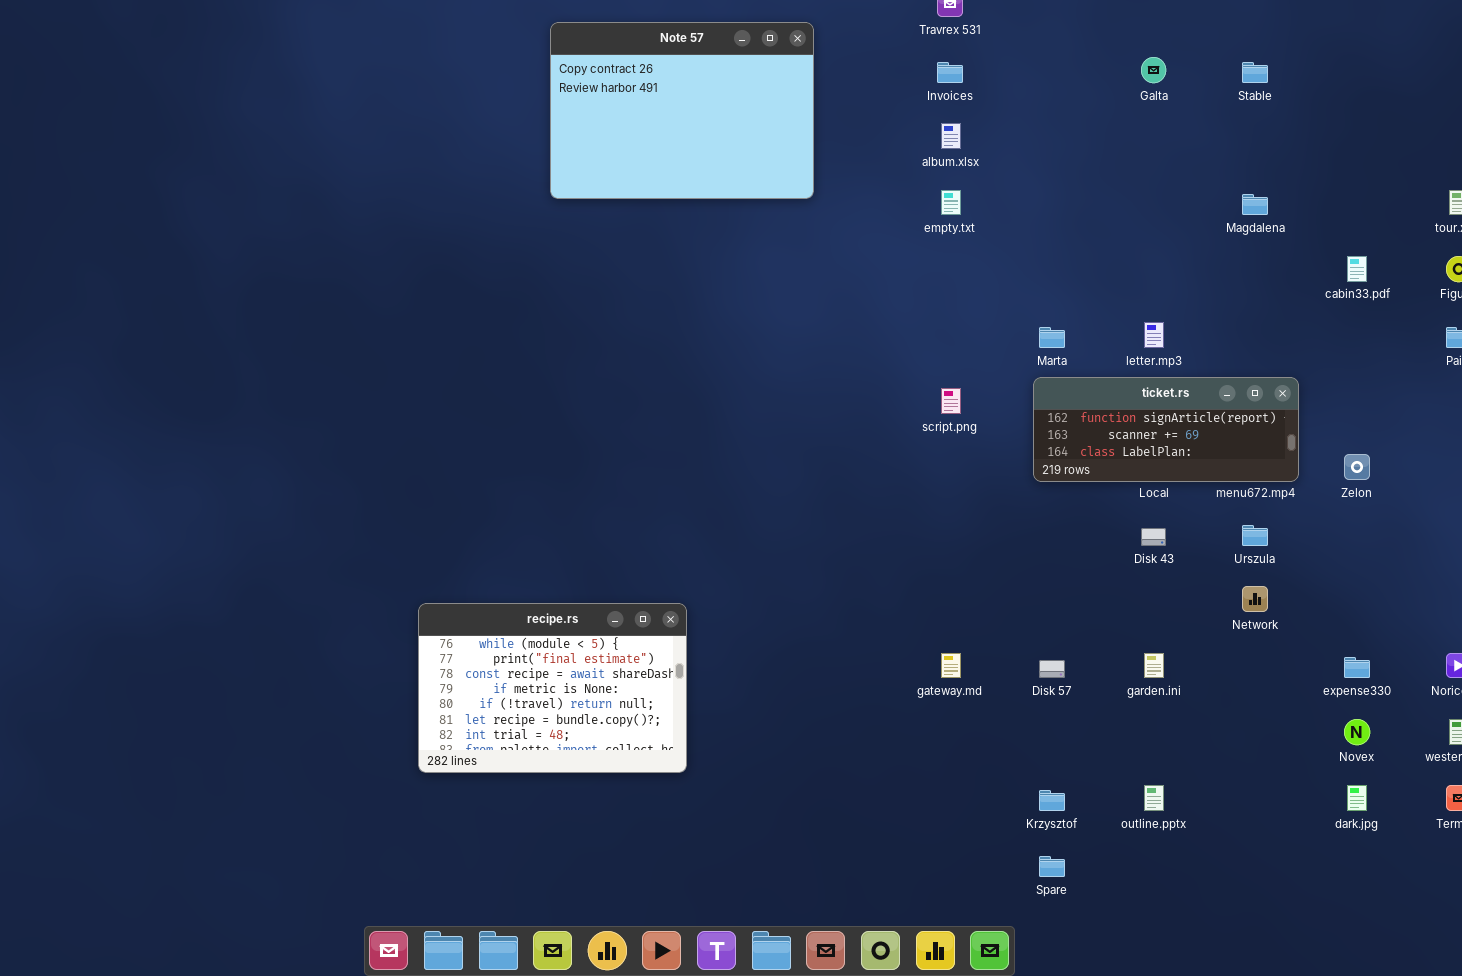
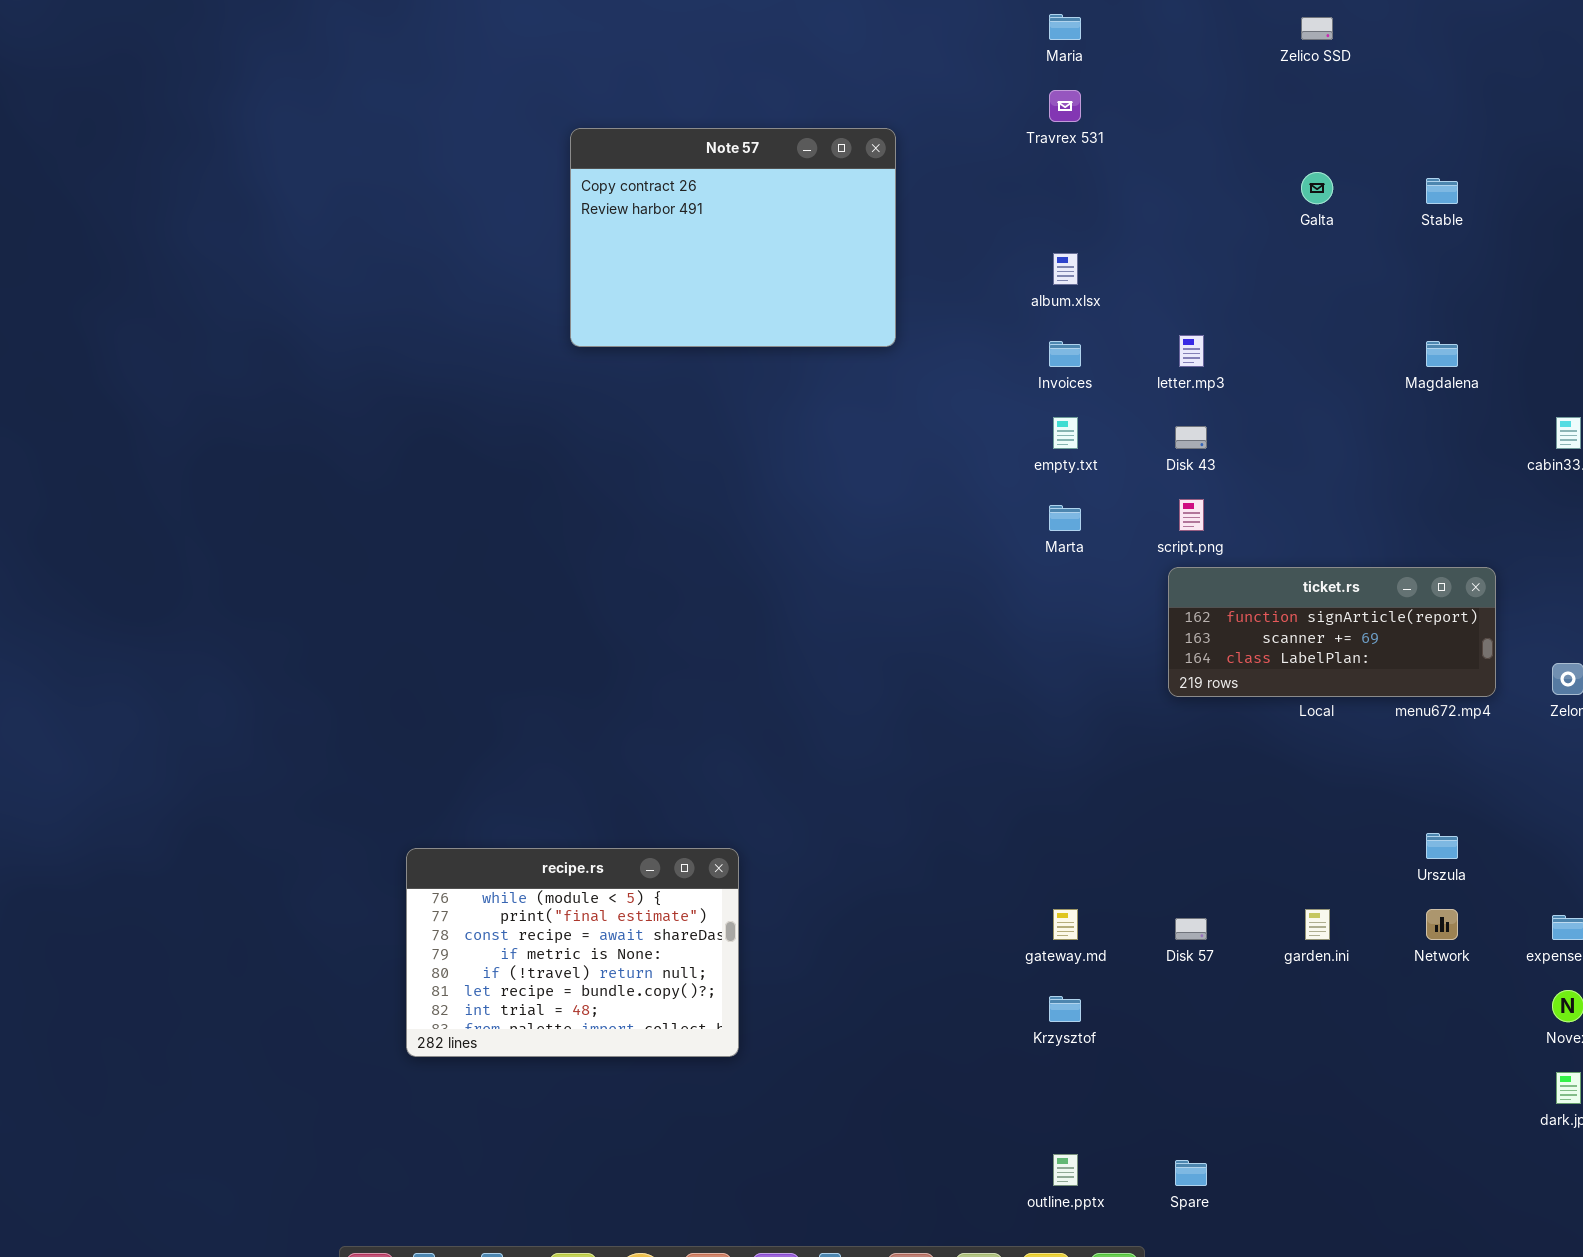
Invoices: [937,62,963,83] -> [1049,341,1081,367], moved
empty.txt: [941,190,961,215] -> [1053,417,1078,449], moved
letter.mp3: [1144,322,1164,348] -> [1179,335,1204,367], moved
Marta: [1039,327,1065,348] -> [1049,505,1081,531], moved
script.png: [941,388,961,414] -> [1179,499,1204,531], moved
Urszula: [1242,525,1268,546] -> [1426,833,1458,859], moved
Disk 43: [1141,528,1166,546] -> [1175,426,1207,449], moved
Network: [1242,586,1268,612] -> [1426,909,1458,940], moved
outline.pptx: [1144,785,1164,811] -> [1053,1154,1078,1186], moved
Krzysztof: [1039,790,1065,811] -> [1049,996,1081,1022], moved

